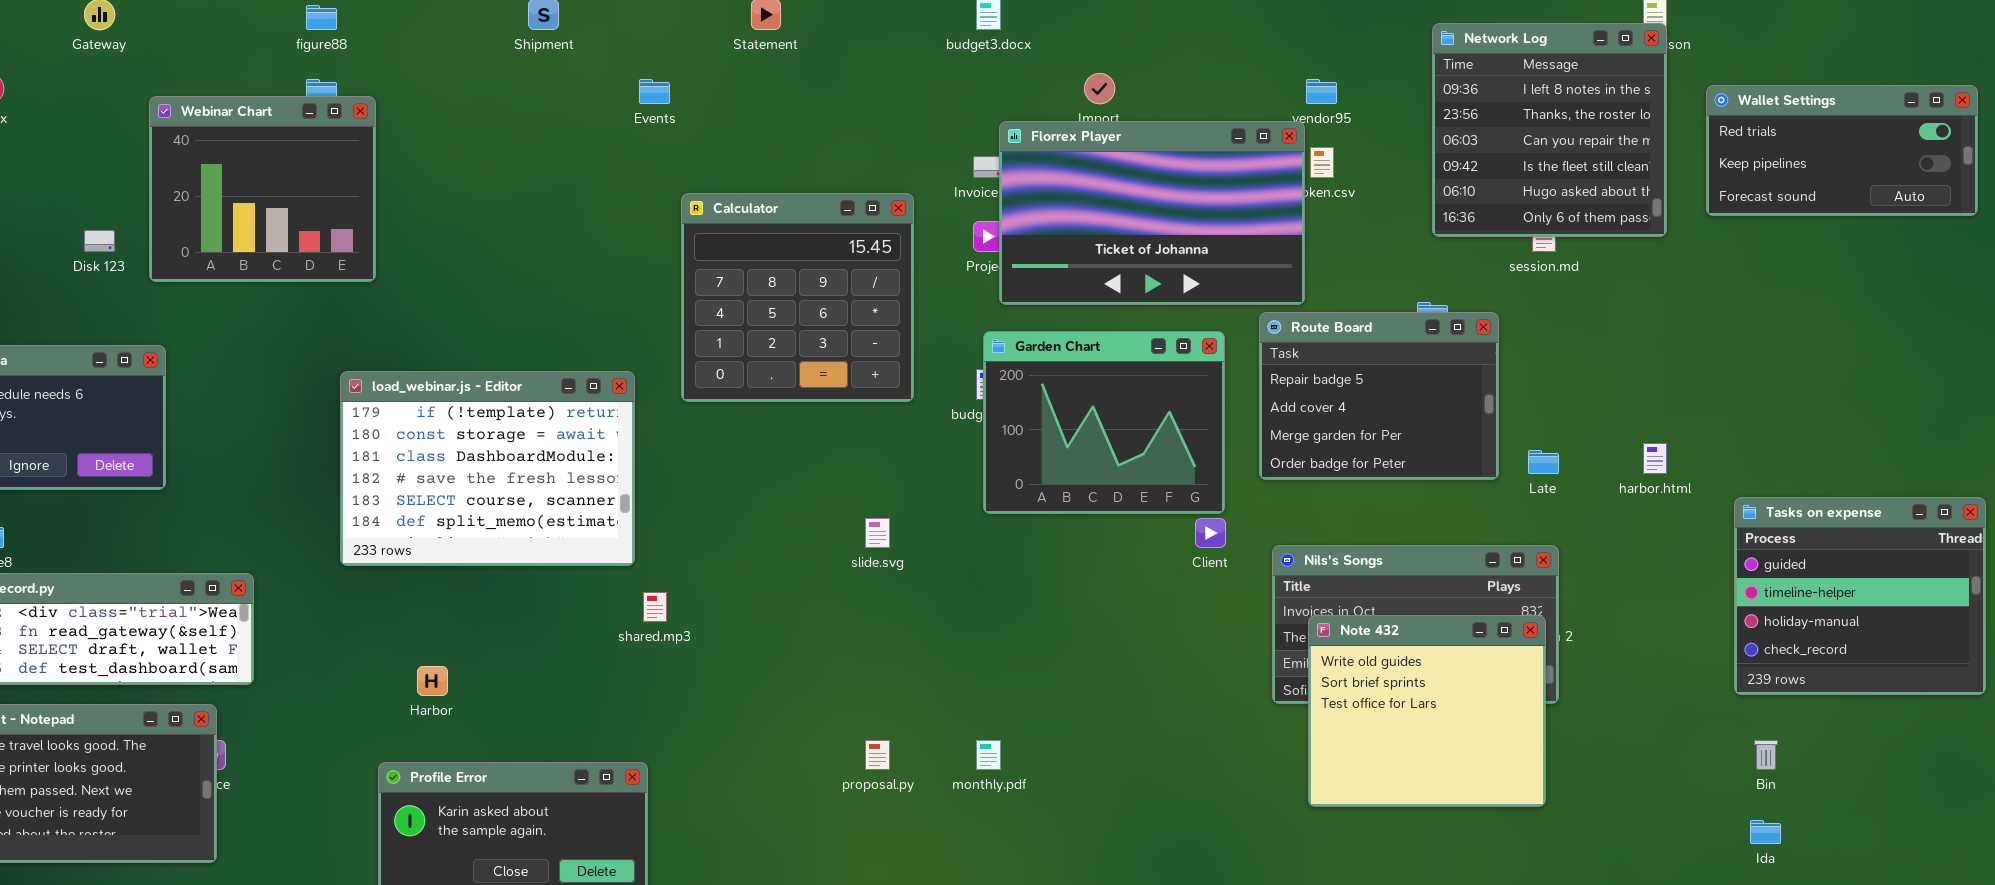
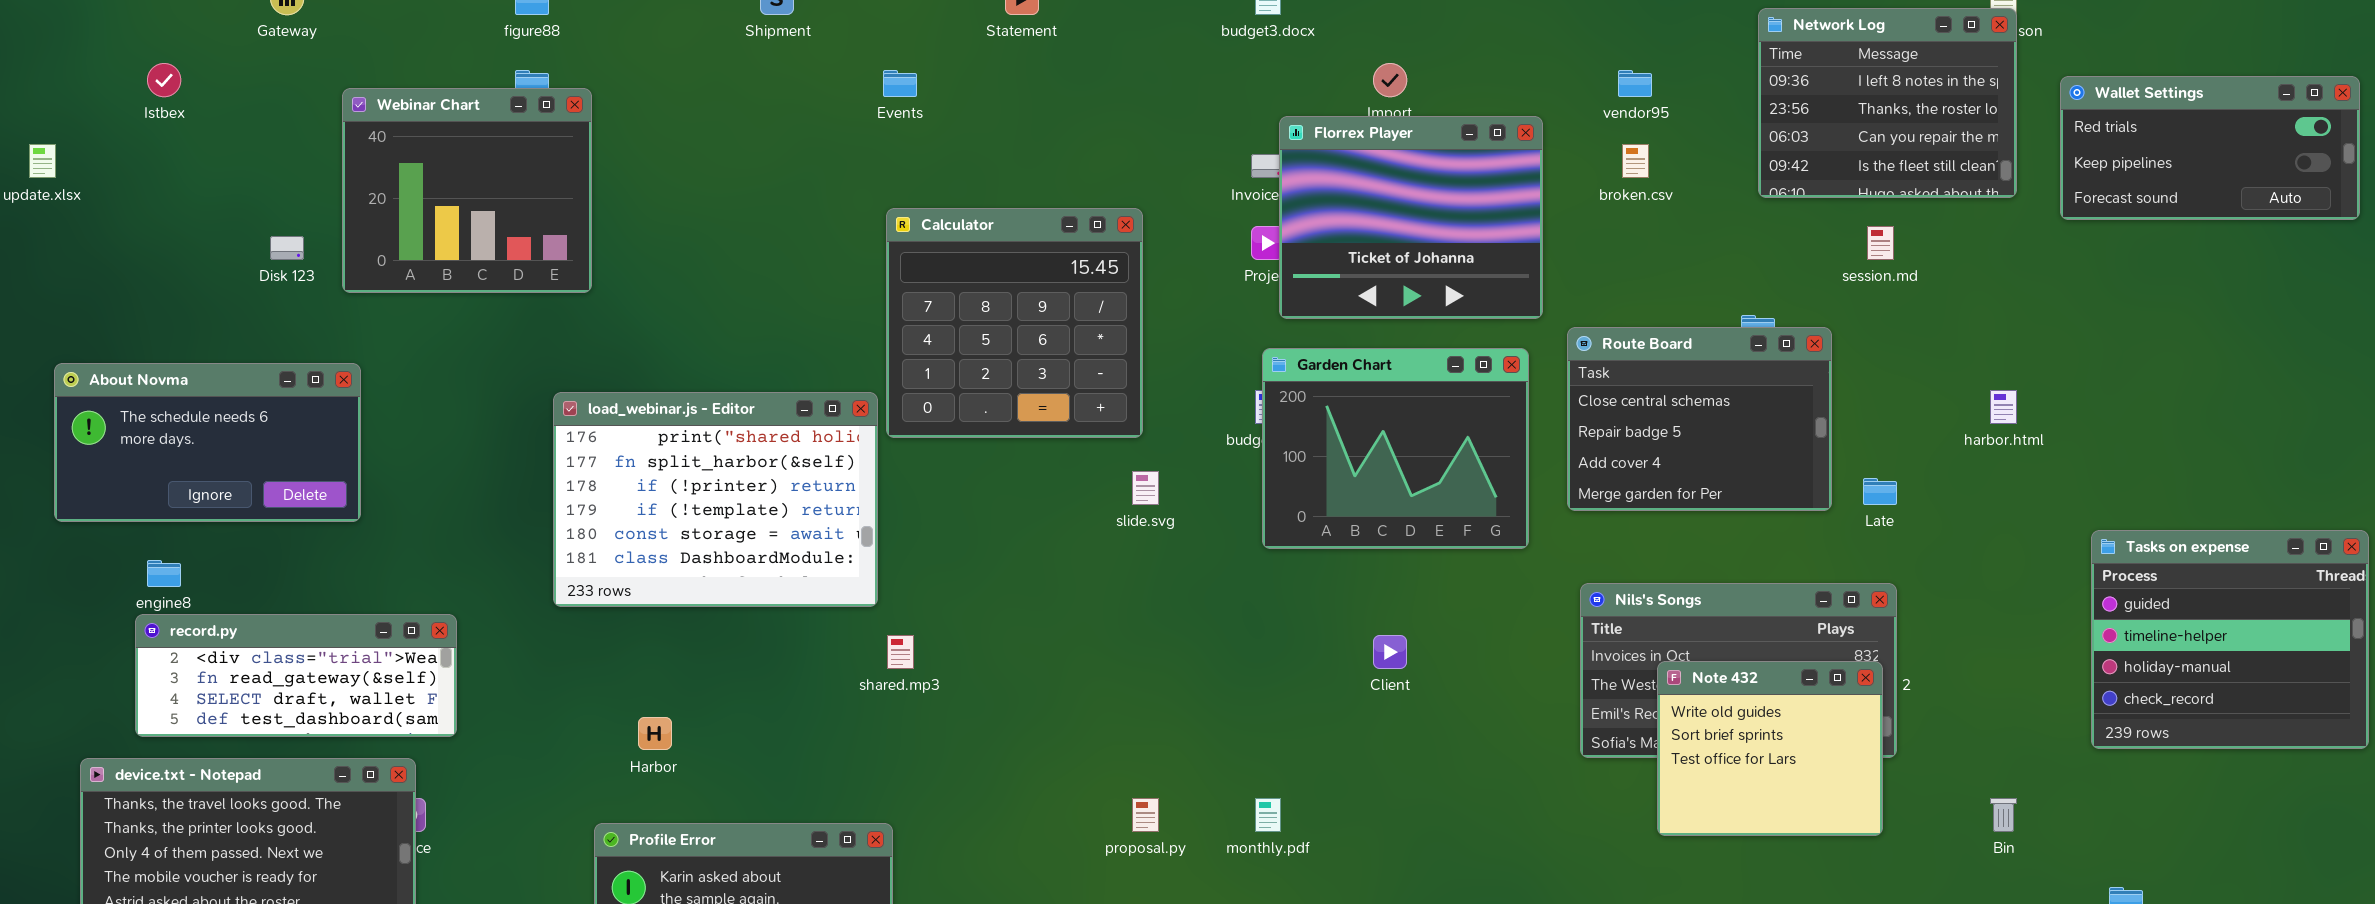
Network Log: [1432,23,1667,237] -> [1758,8,2017,198], resized
Florrex Player: [999,121,1305,305] -> [1279,116,1543,319], resized
Calculator: [681,193,914,402] -> [886,208,1143,438], moved
Route Board: [1259,312,1499,480] -> [1567,327,1832,511], scrolled up 1 row
load_webinar.js - Editor: [340,371,635,566] -> [553,392,878,607], scrolled up 3 rows
harbor.html: [1643,443,1667,474] -> [1990,390,2017,424], moved
slide.svg: [865,518,890,548] -> [1132,471,1159,505], moved
Client: [1195,518,1226,548] -> [1373,635,1407,669], moved
Note 432: [1308,615,1546,807] -> [1657,661,1883,836], resized
Bin: [1754,740,1778,770] -> [1990,798,2017,832], moved

